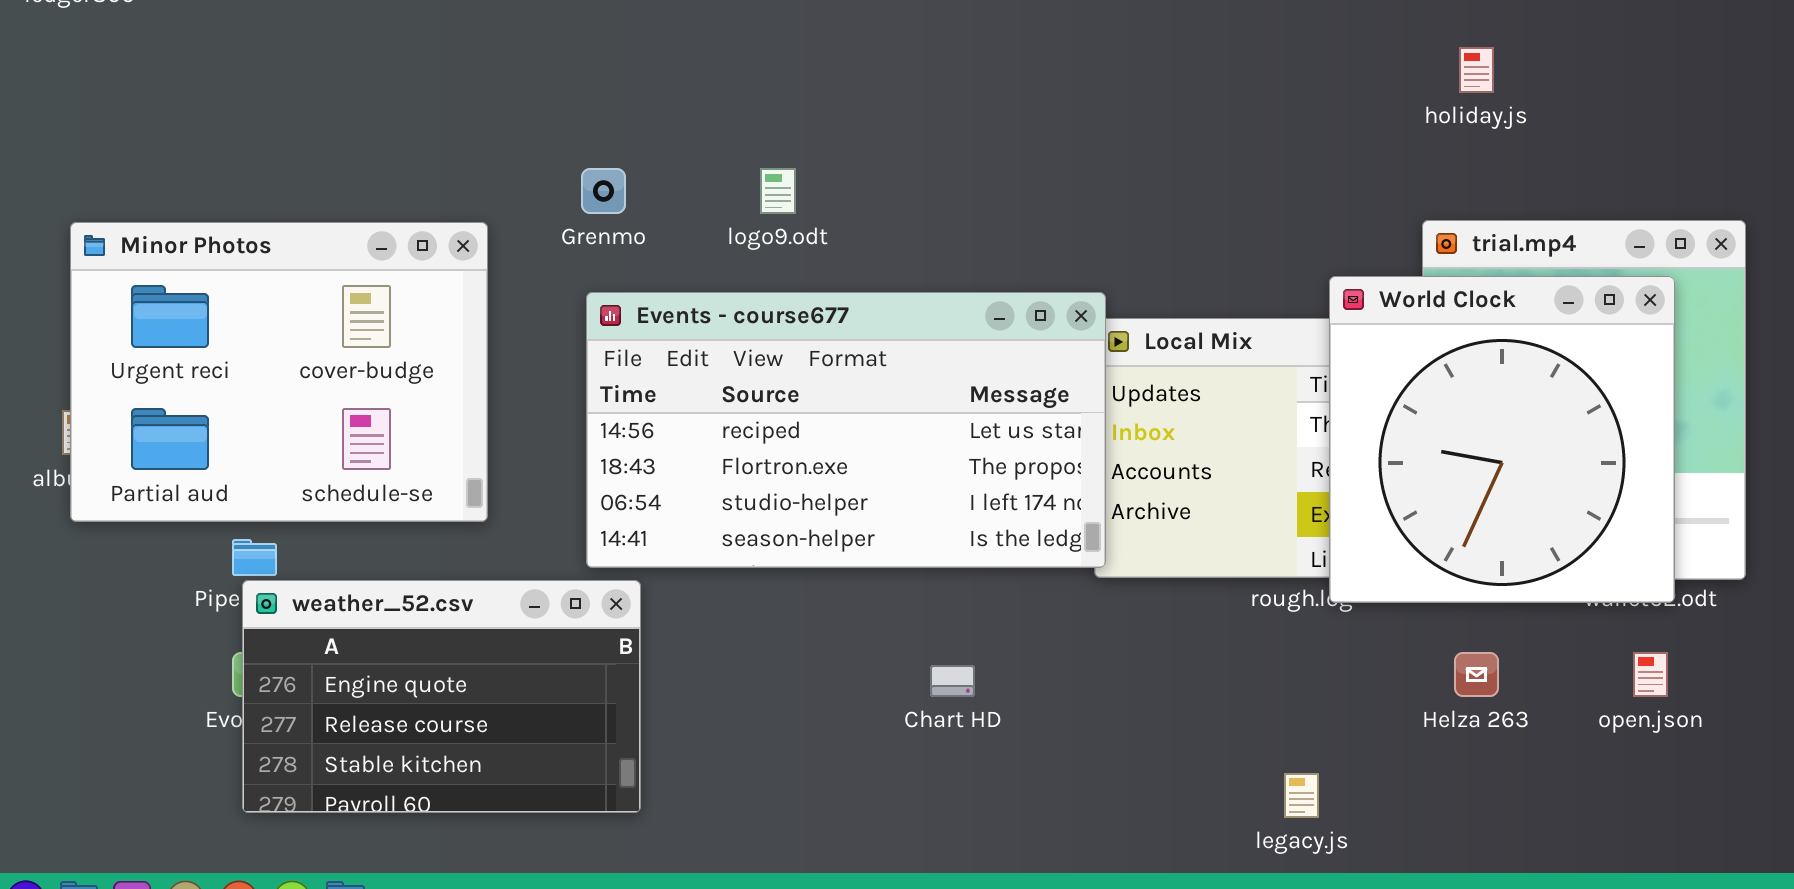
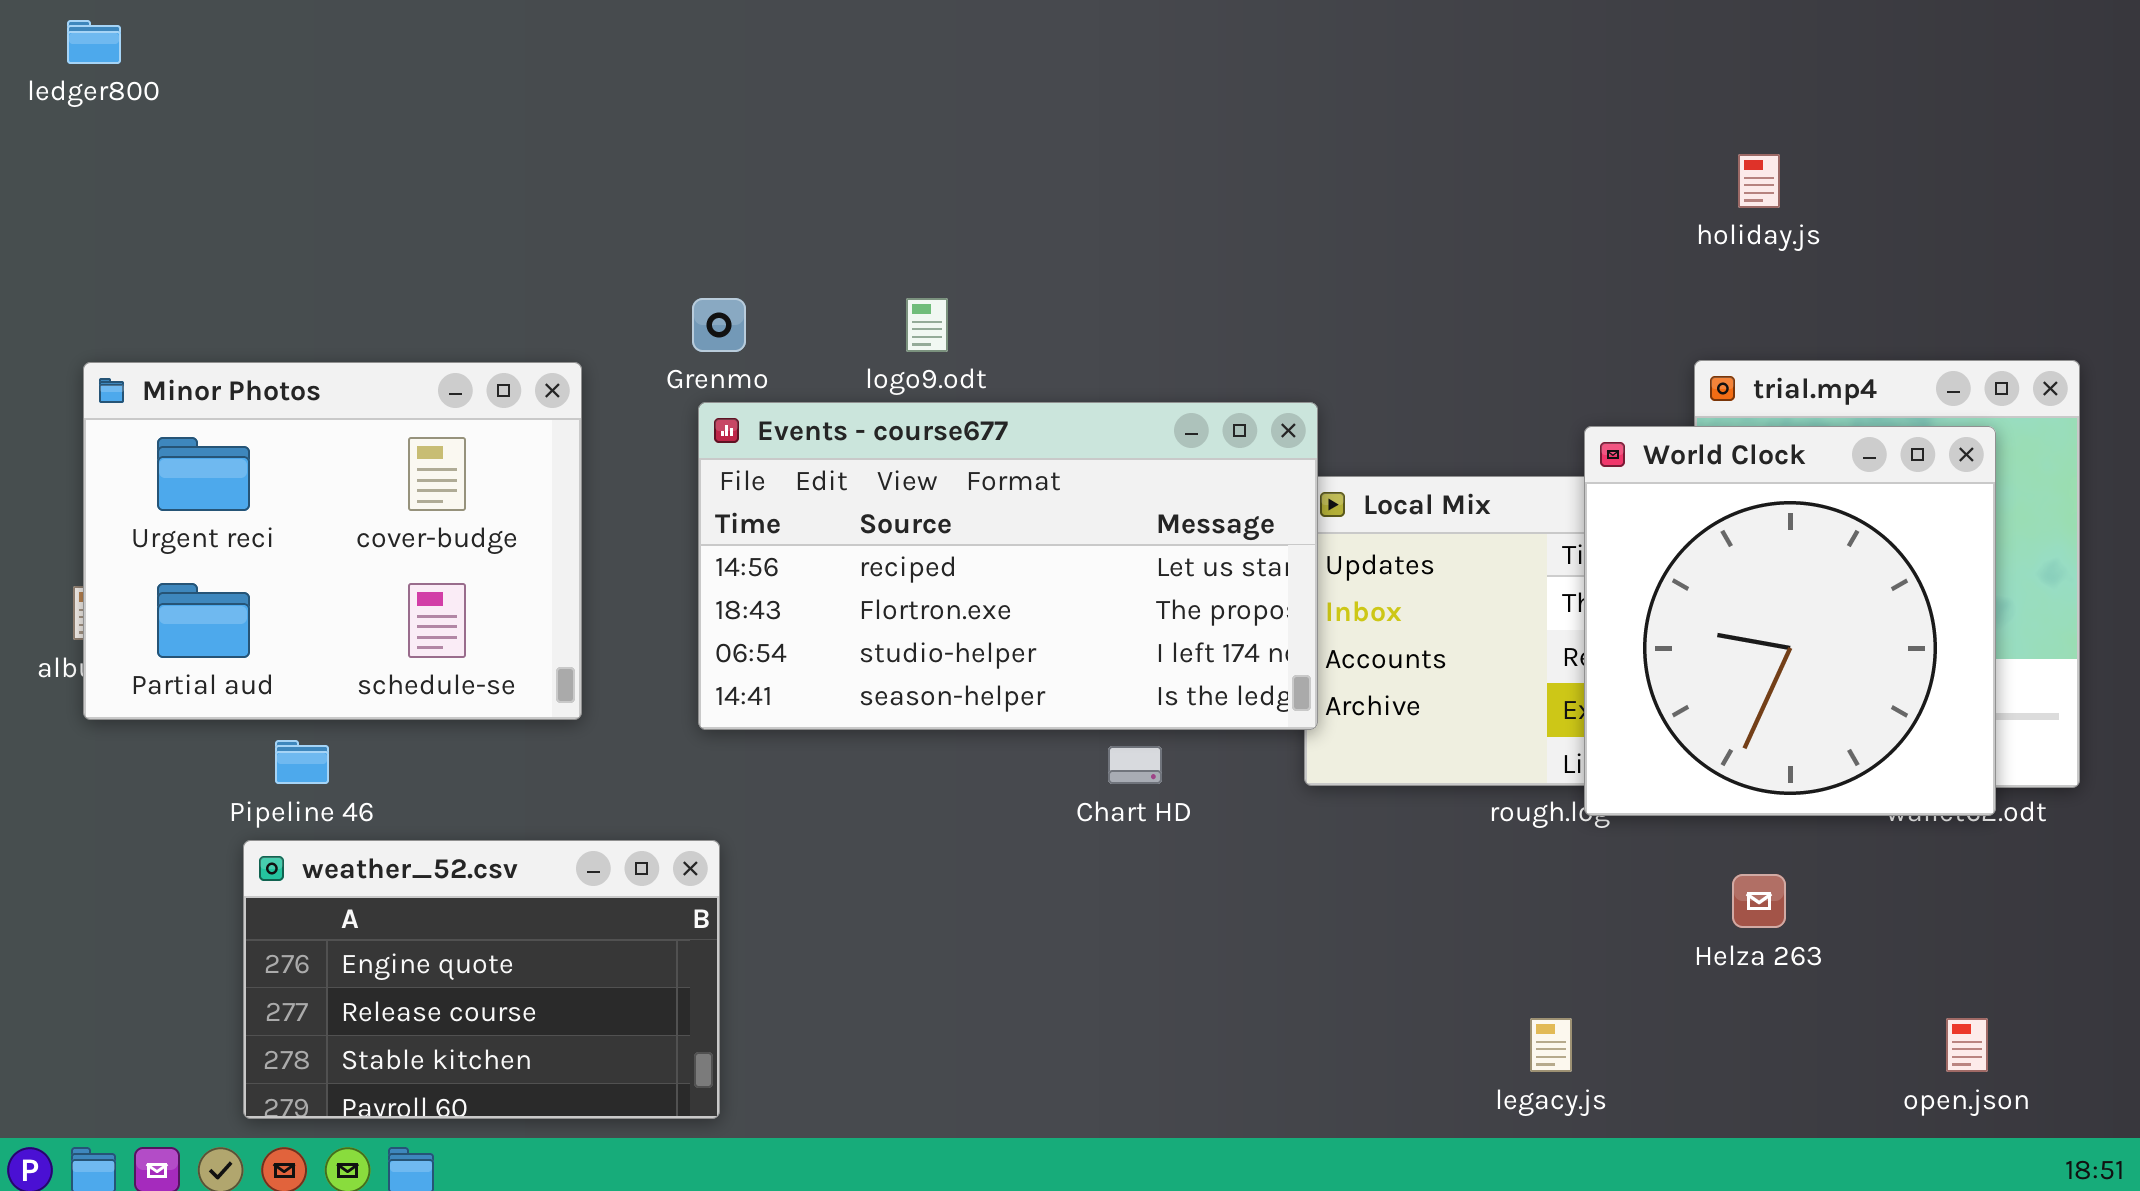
Events - course677: [586,292,1106,568] -> [698,402,1318,730], moved
weather_52.csv: [242,580,641,813] -> [243,840,720,1119], moved
open.json: [1633,652,1668,697] -> [1946,1018,1988,1072], moved
Chart HD: [930,665,975,697] -> [1108,746,1162,784], moved

